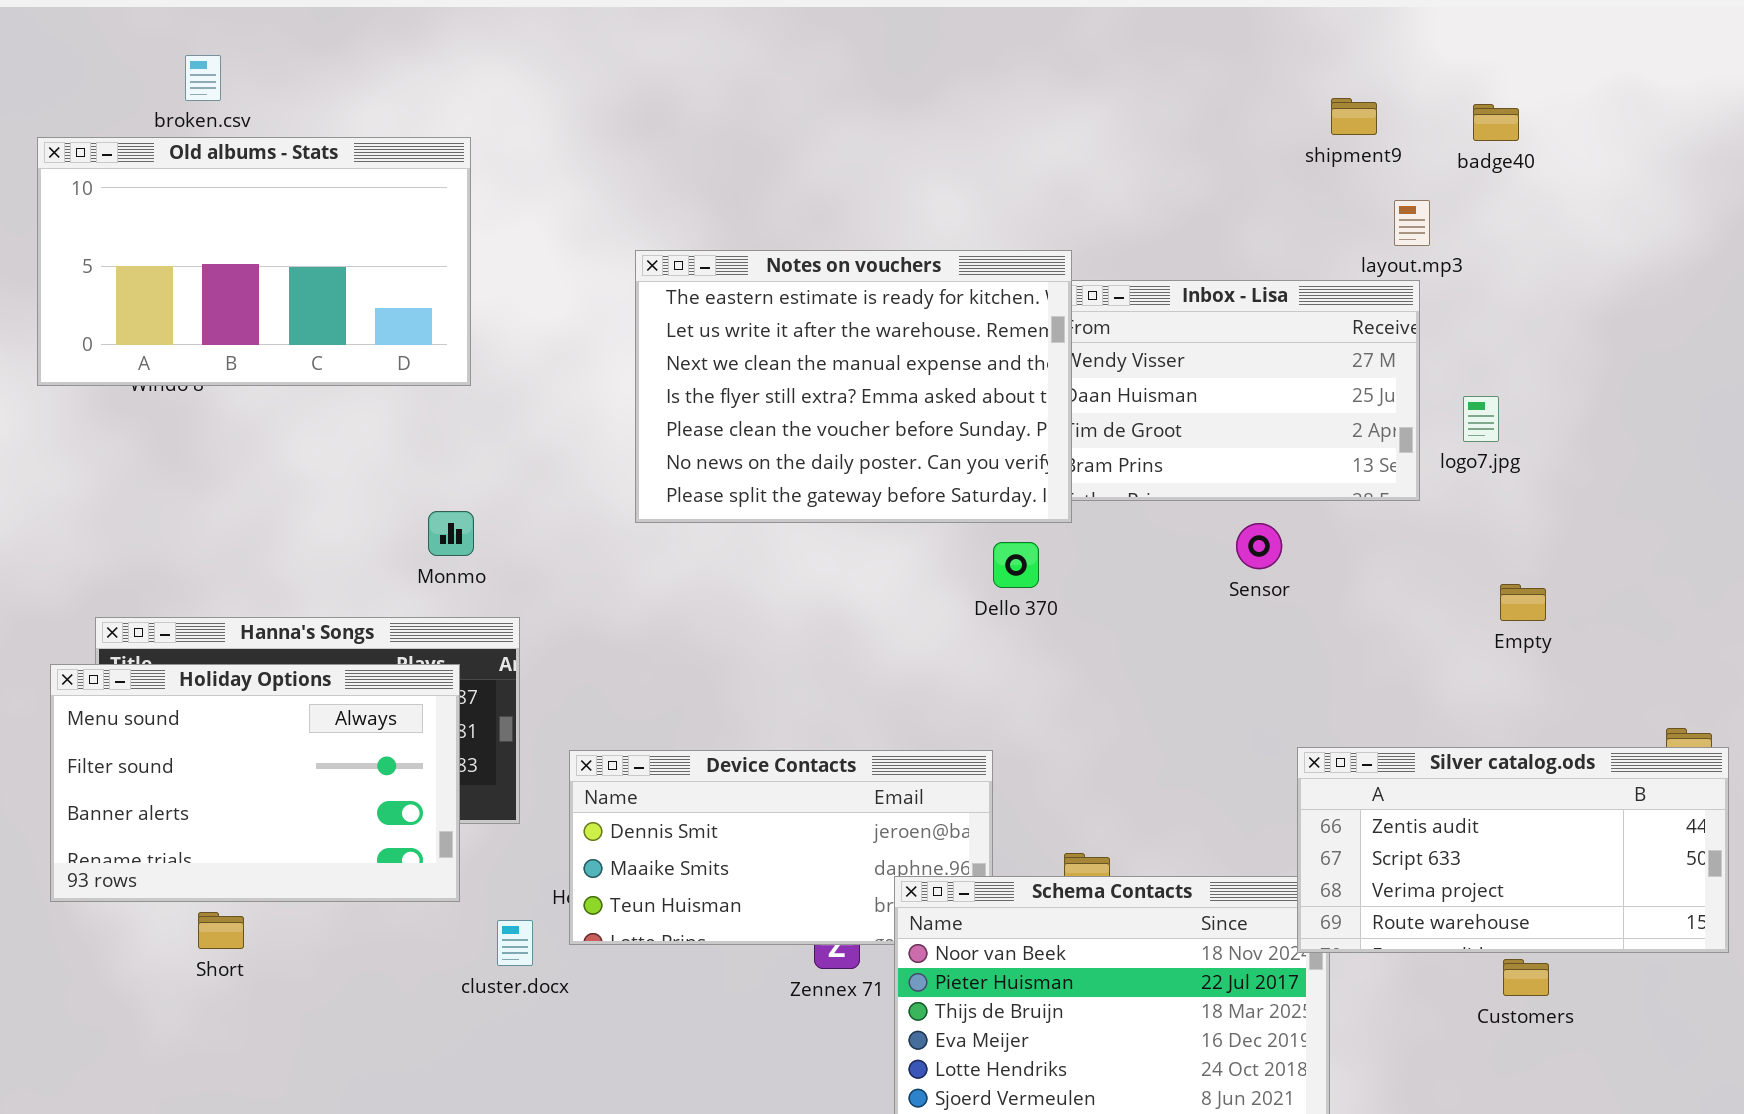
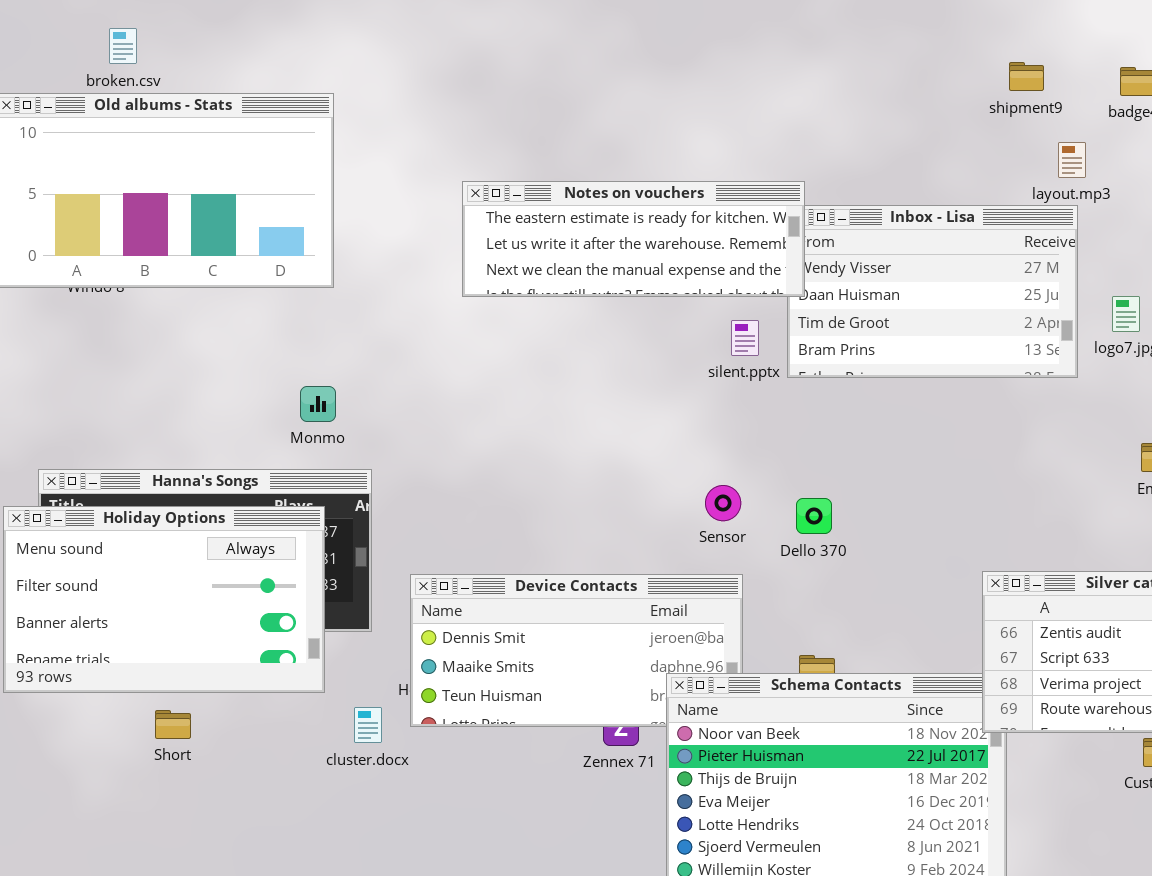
Notes on vouchers: [635,250,1072,523] -> [462,181,805,297], resized
Sensor: [1236,523,1282,569] -> [705,485,741,521], moved
Dello 370: [993,542,1039,588] -> [796,498,832,534], moved
Short: [198,912,244,949] -> [155,710,191,739], moved

